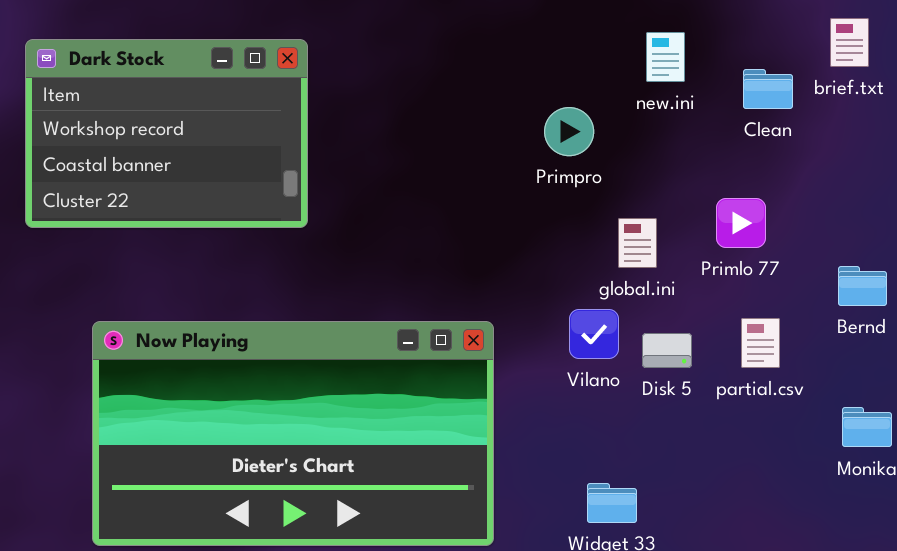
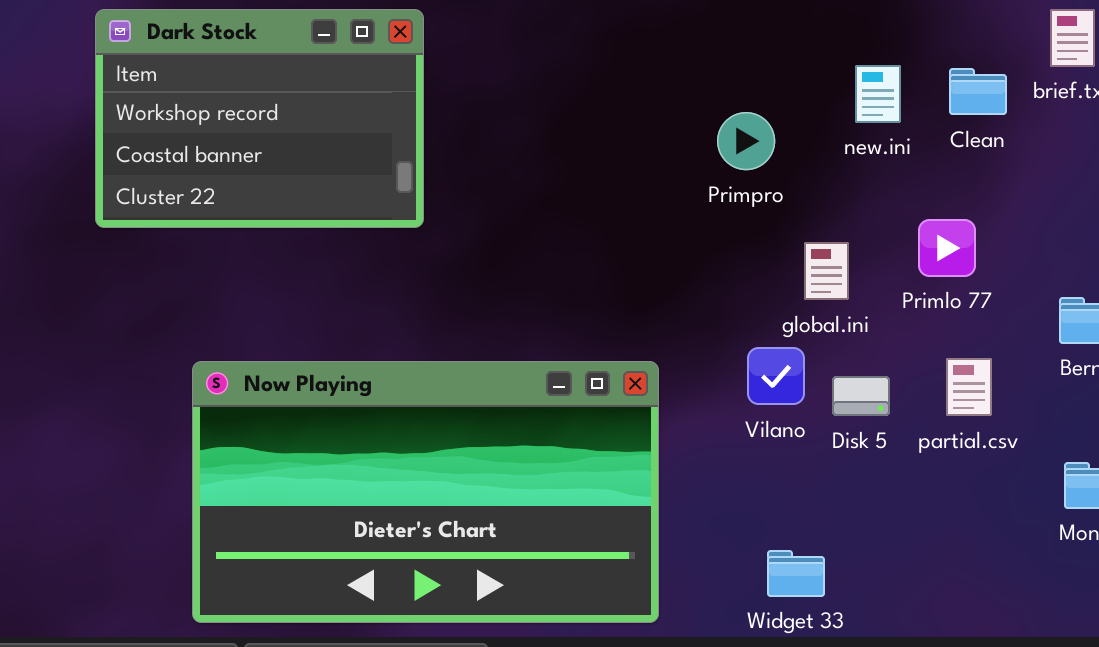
new.ini: [646,32,685,82] -> [855,65,901,123], moved
Dark Stock: [25,39,308,228] -> [95,9,424,228], moved

